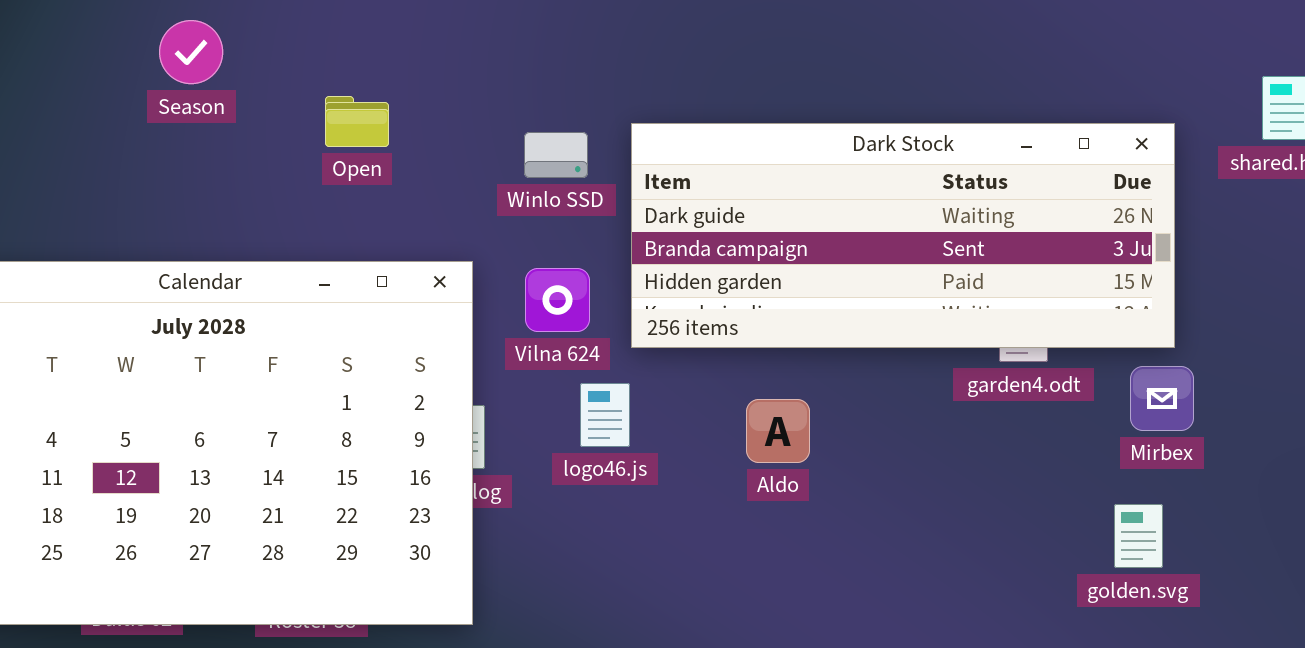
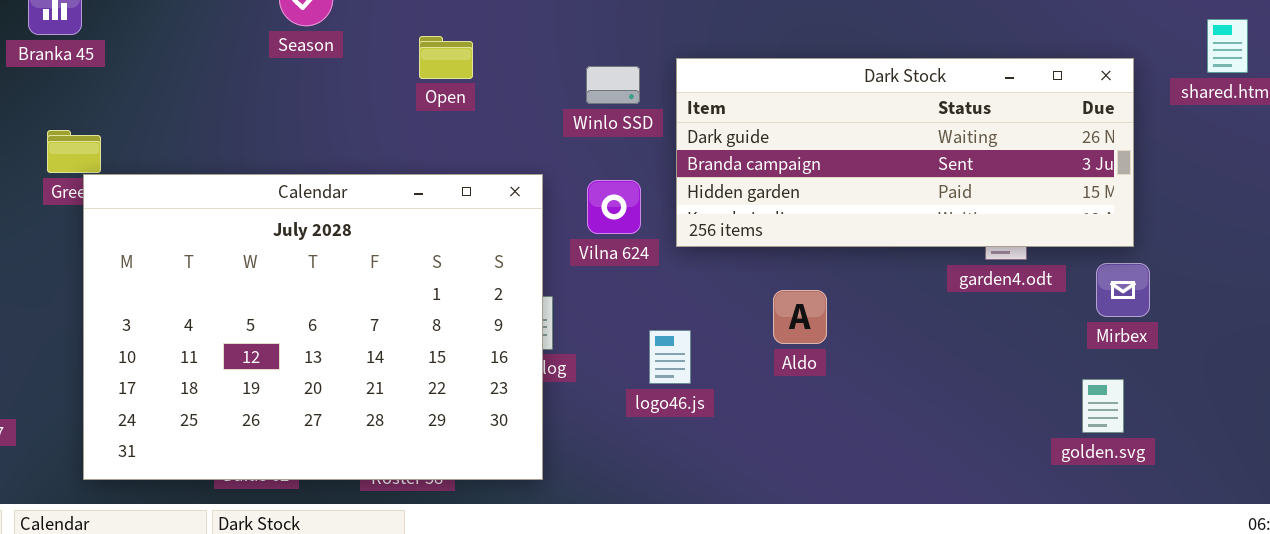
logo46.js: [580,383,630,447] -> [649,330,691,384], moved

